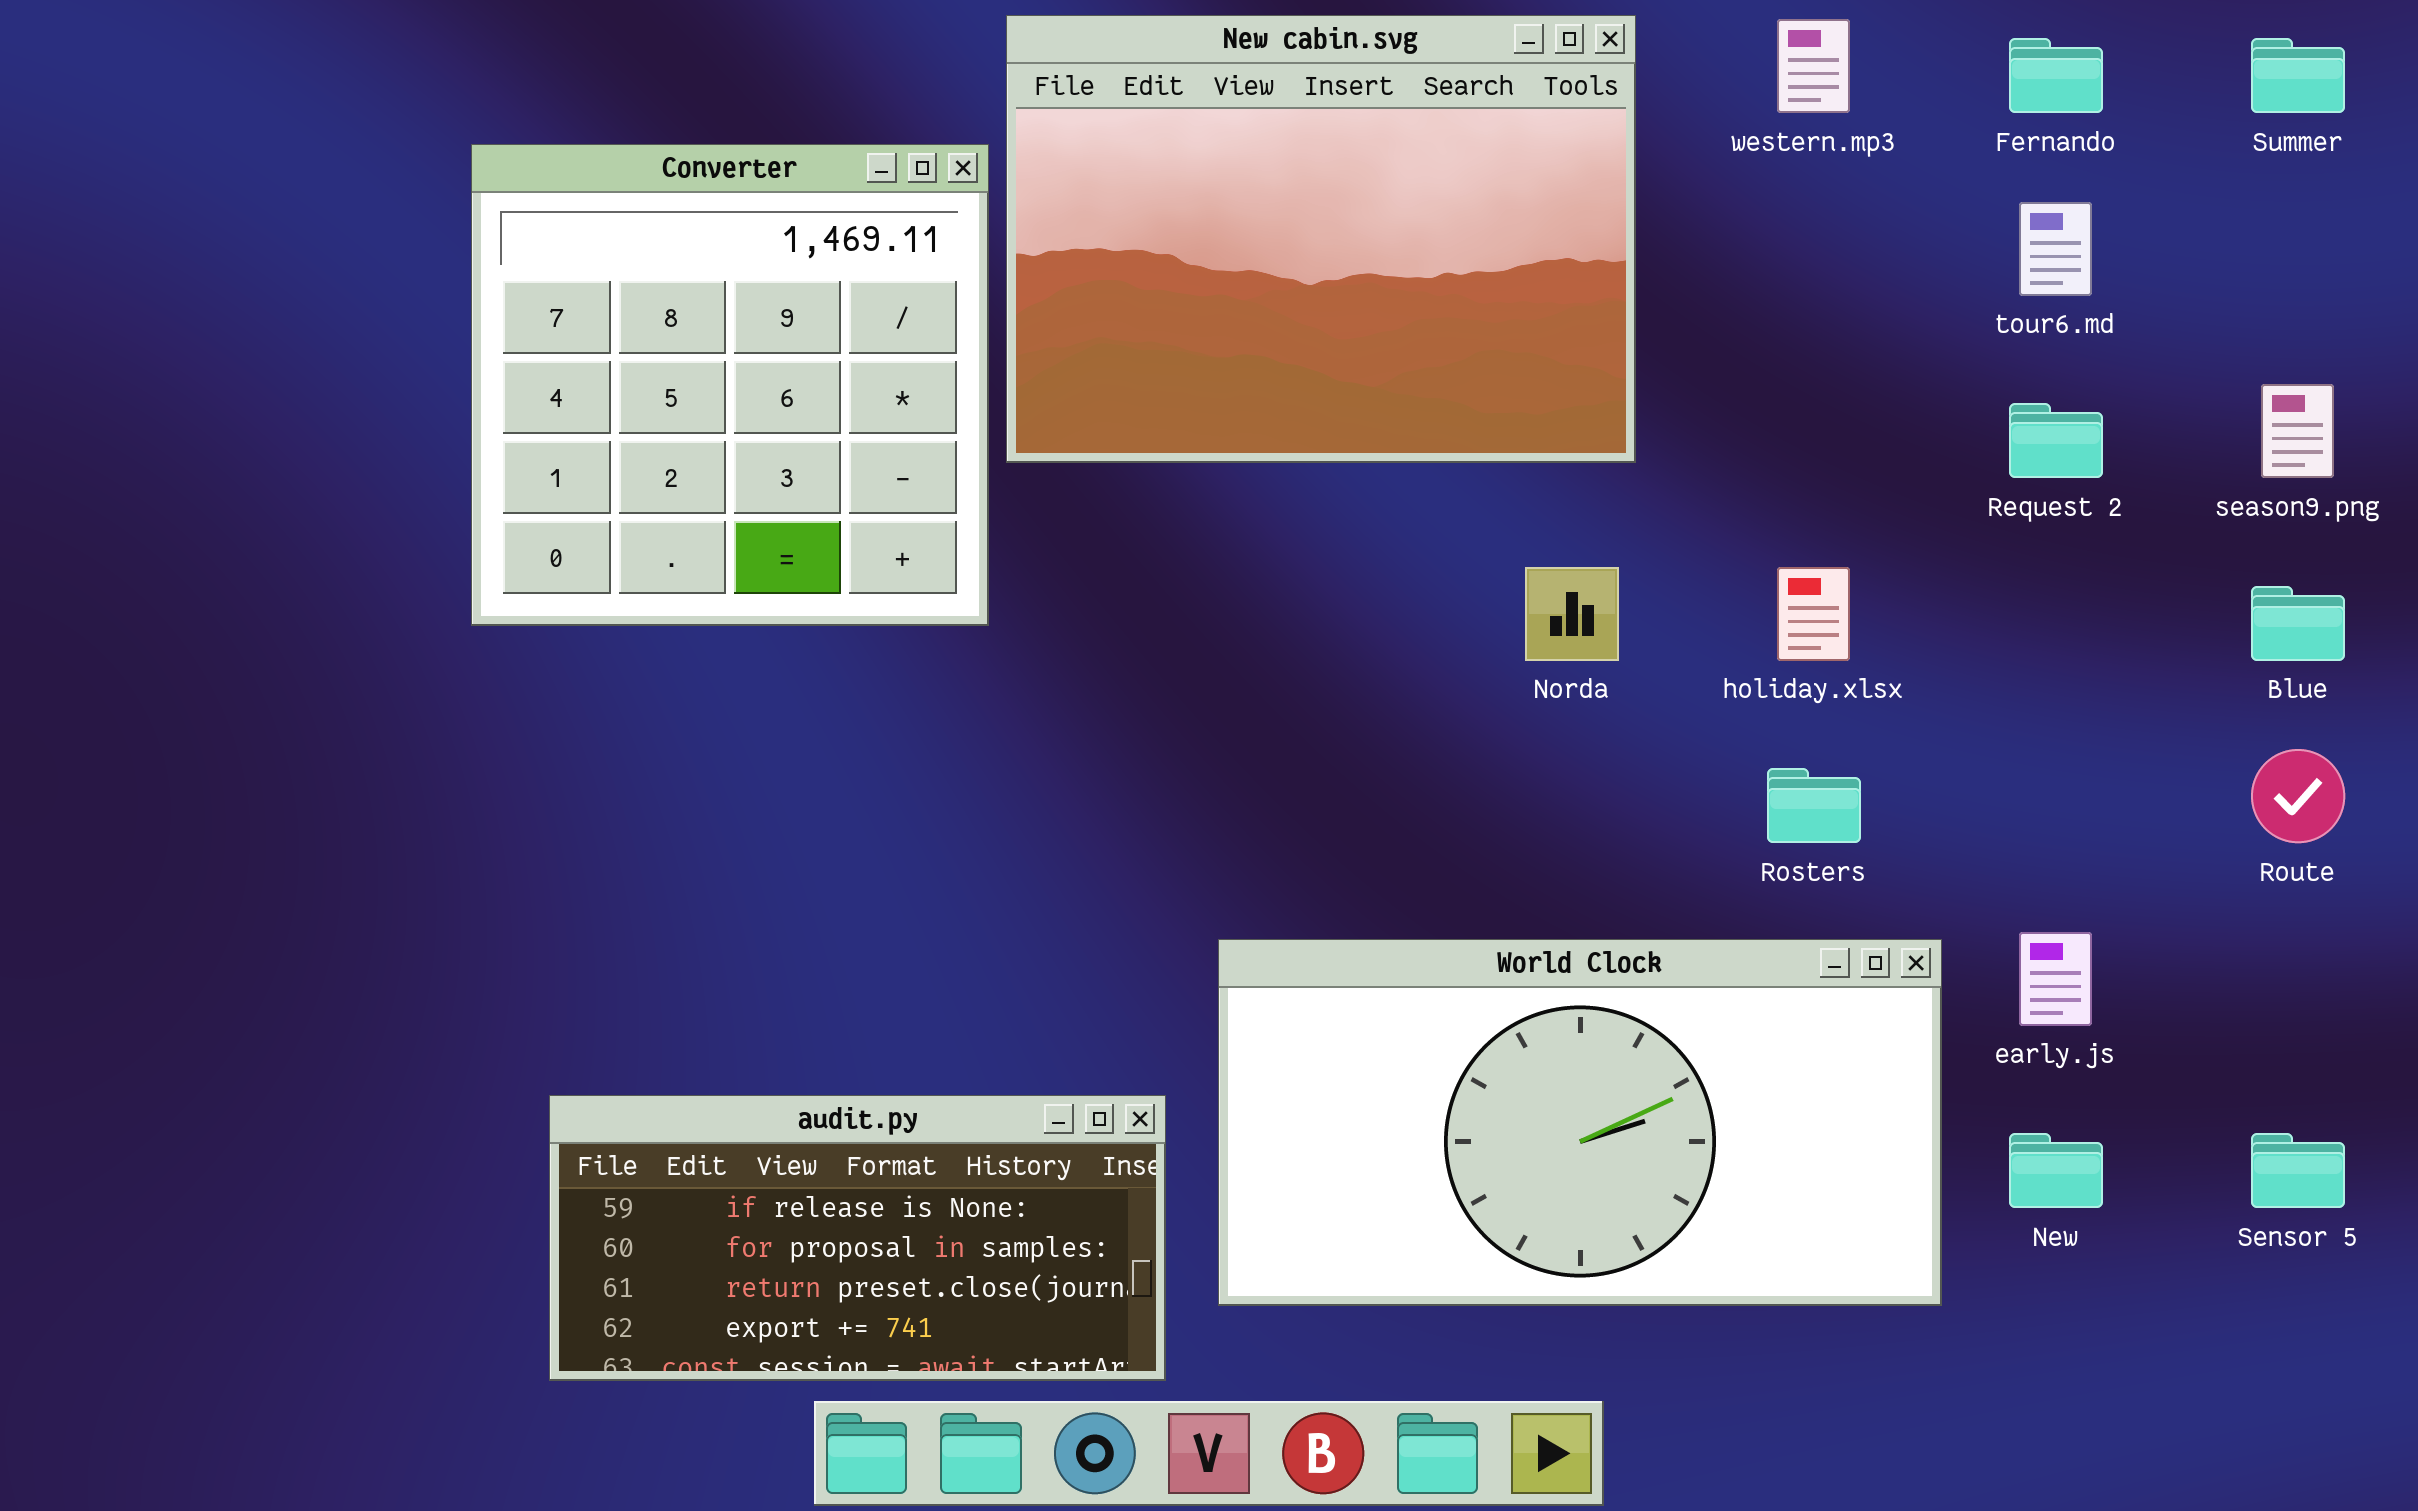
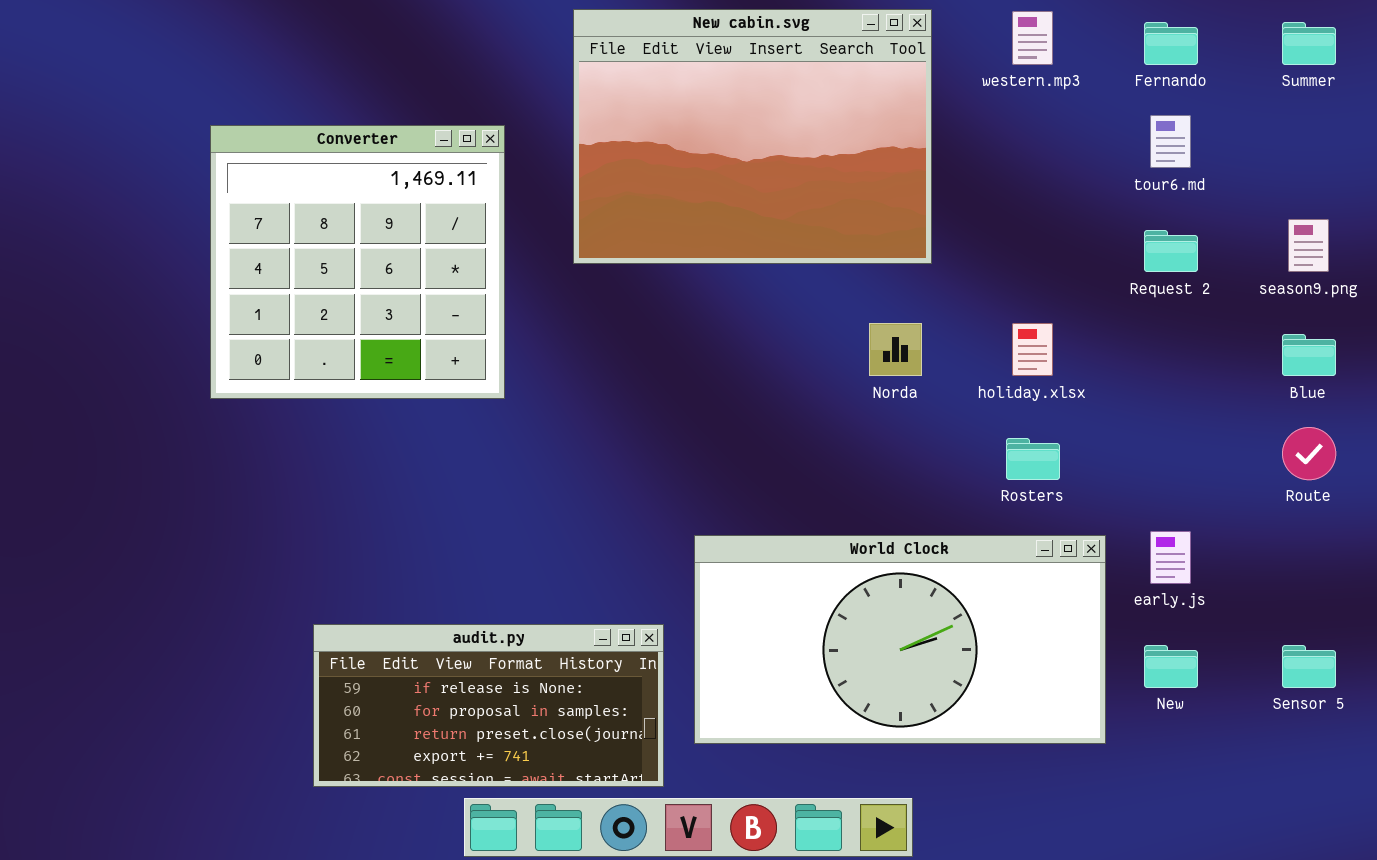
Converter: [471,144,989,626] -> [210,125,505,399], moved

